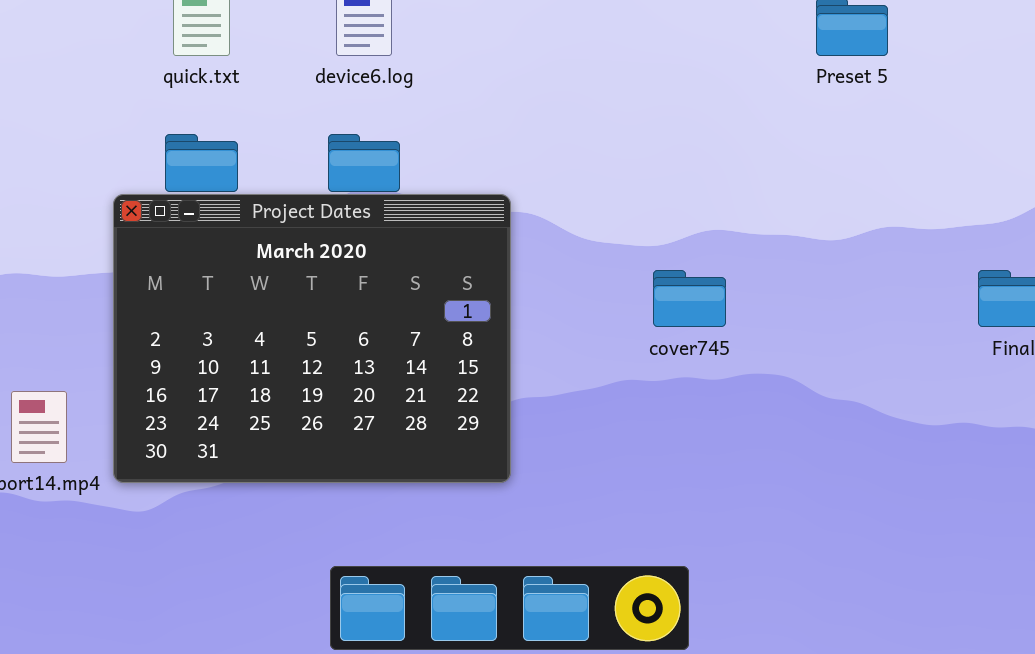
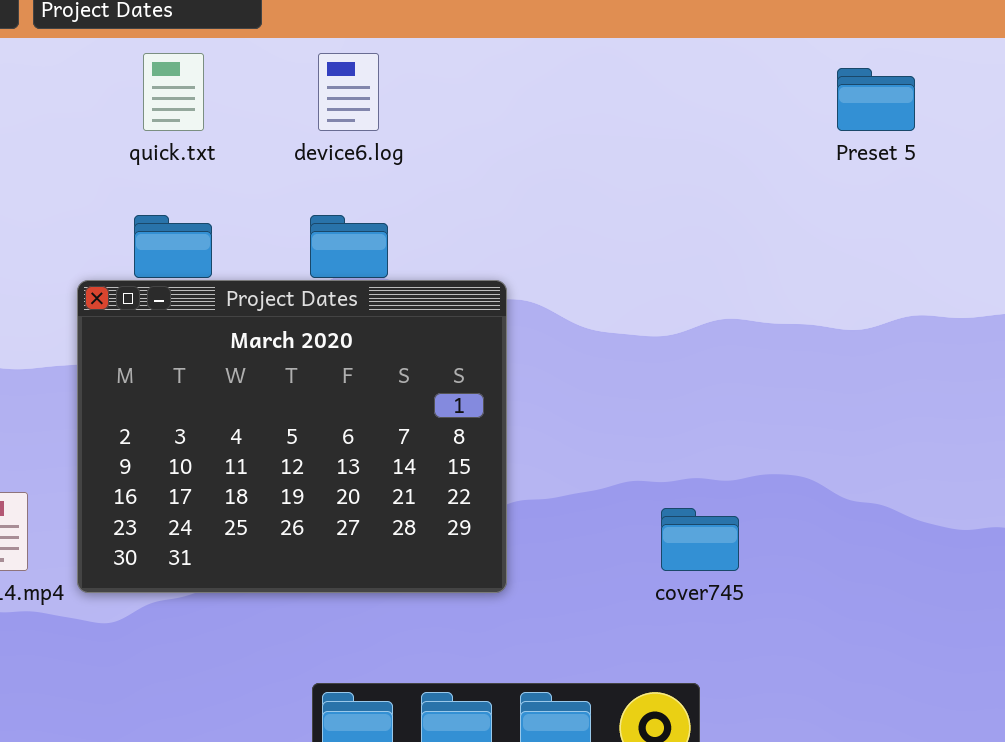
cover745: [653,270,726,327] -> [661,508,739,571], moved

